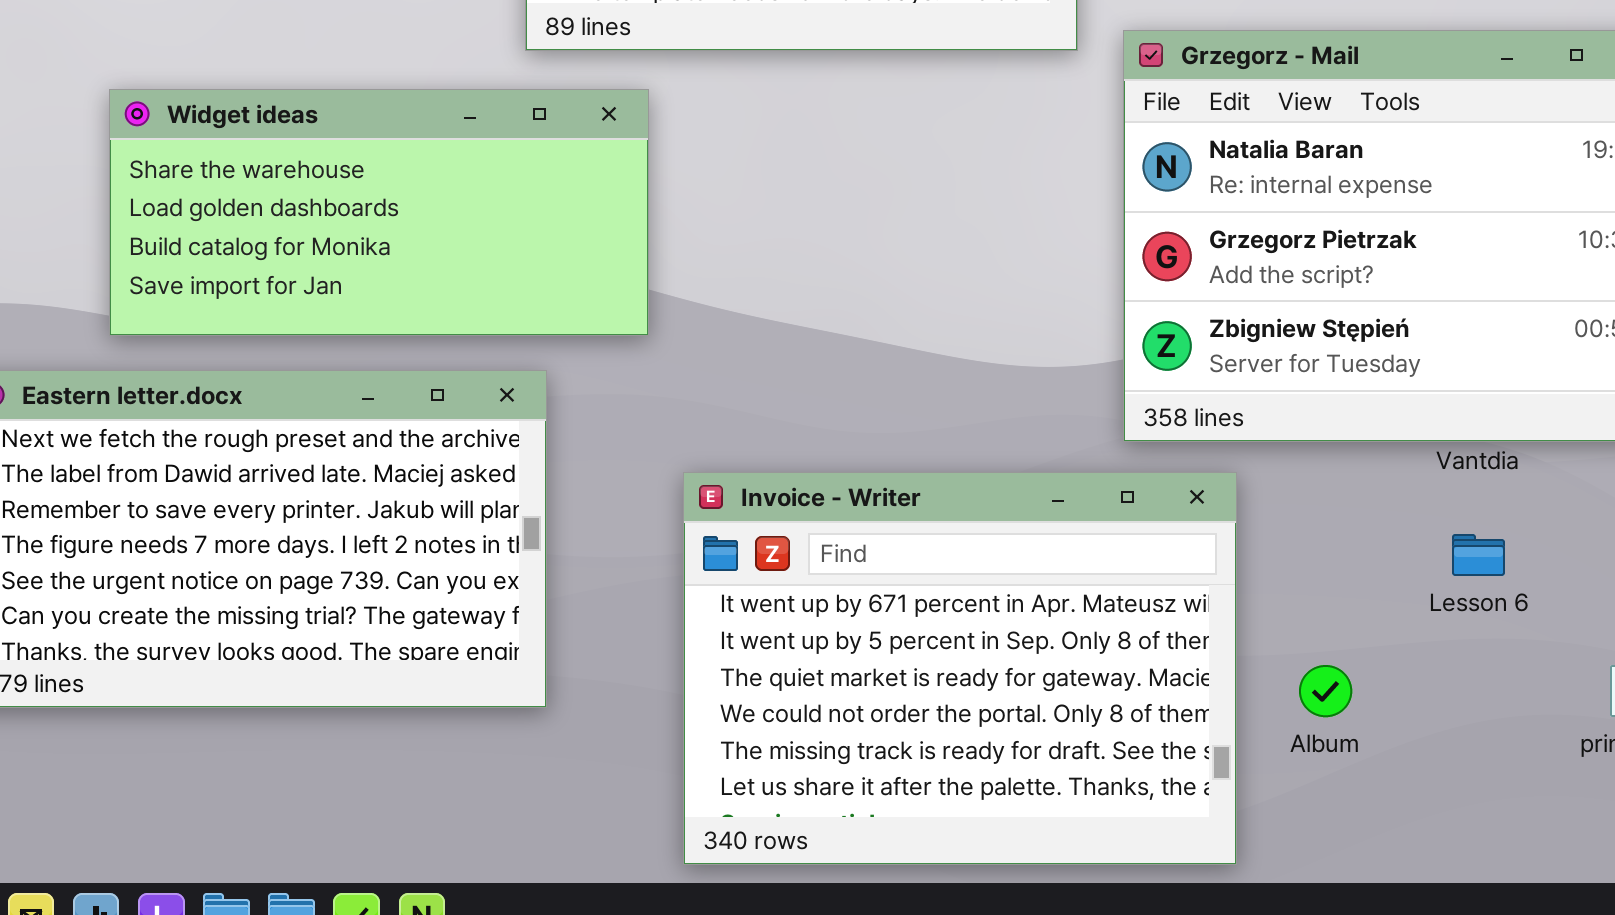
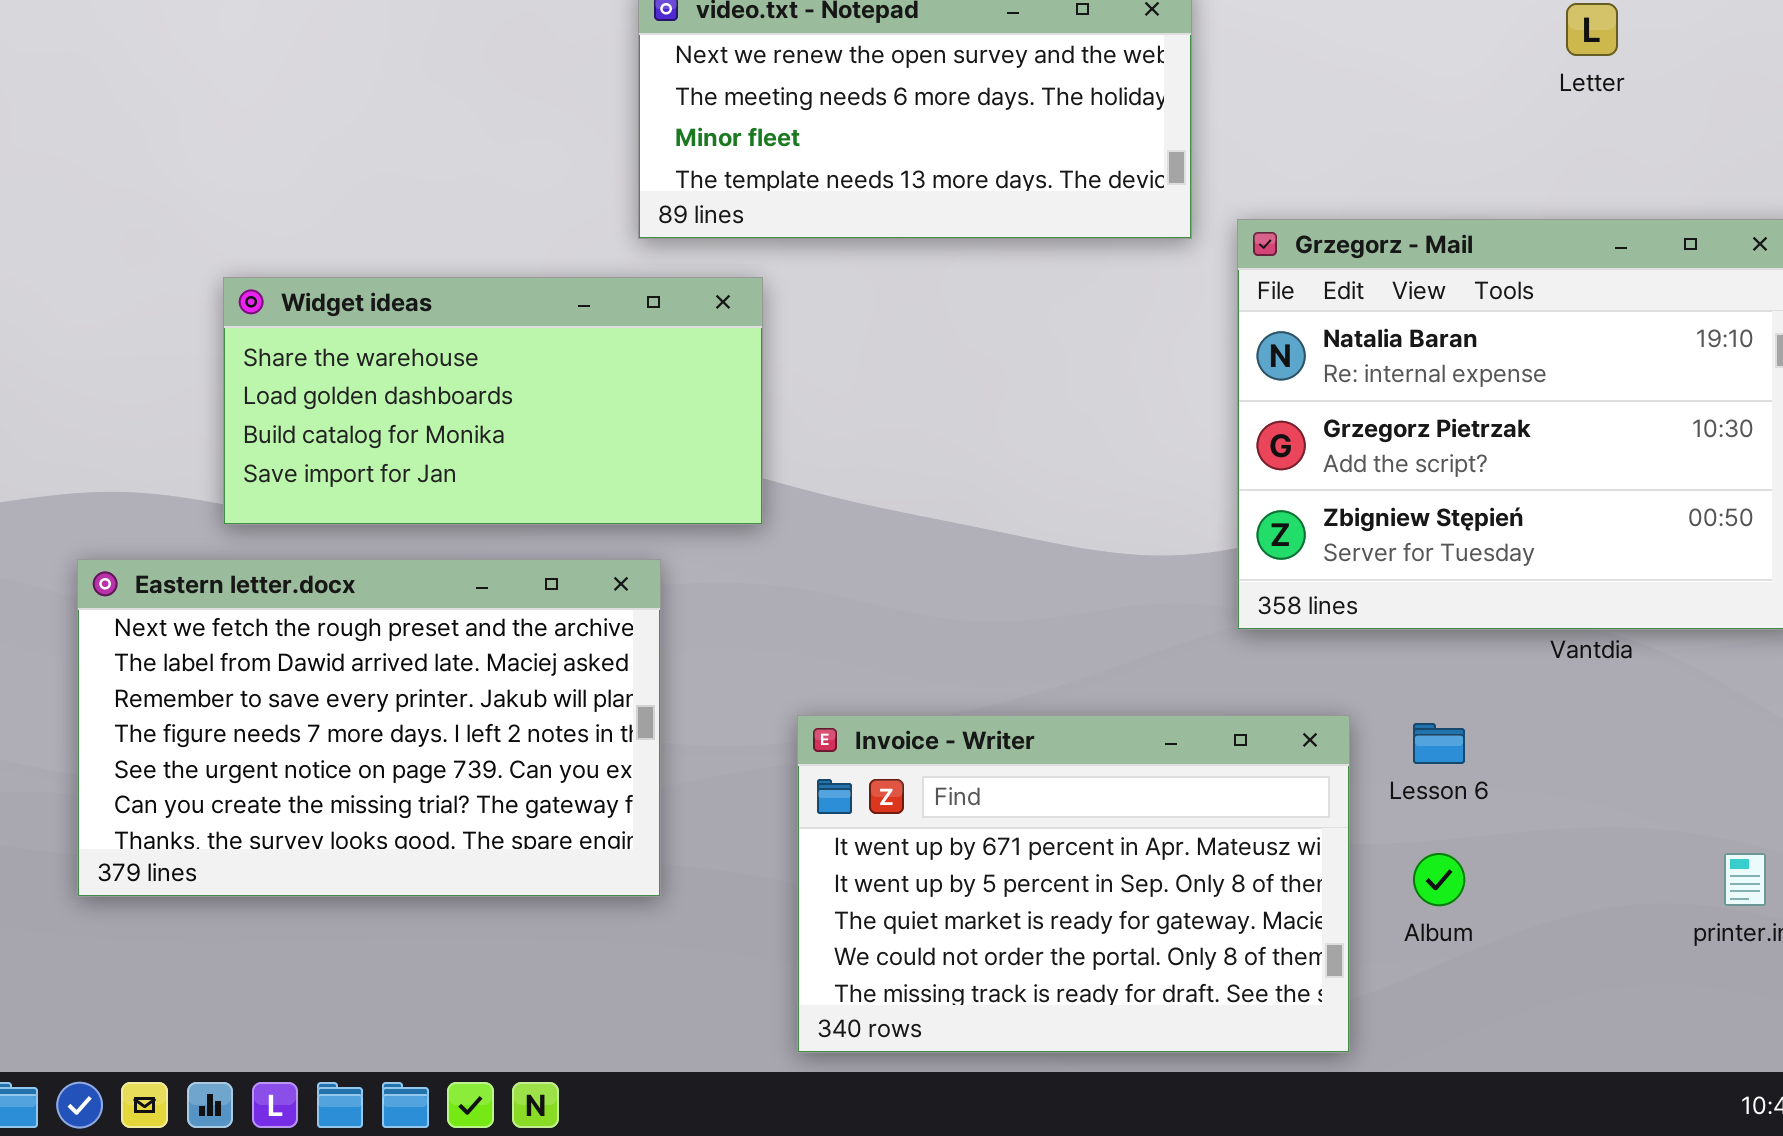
Invoice - Writer: [683,472,1237,865] -> [797,715,1350,1053], resized
Lesson 6: [1452,534,1505,576] -> [1413,723,1465,764], moved

